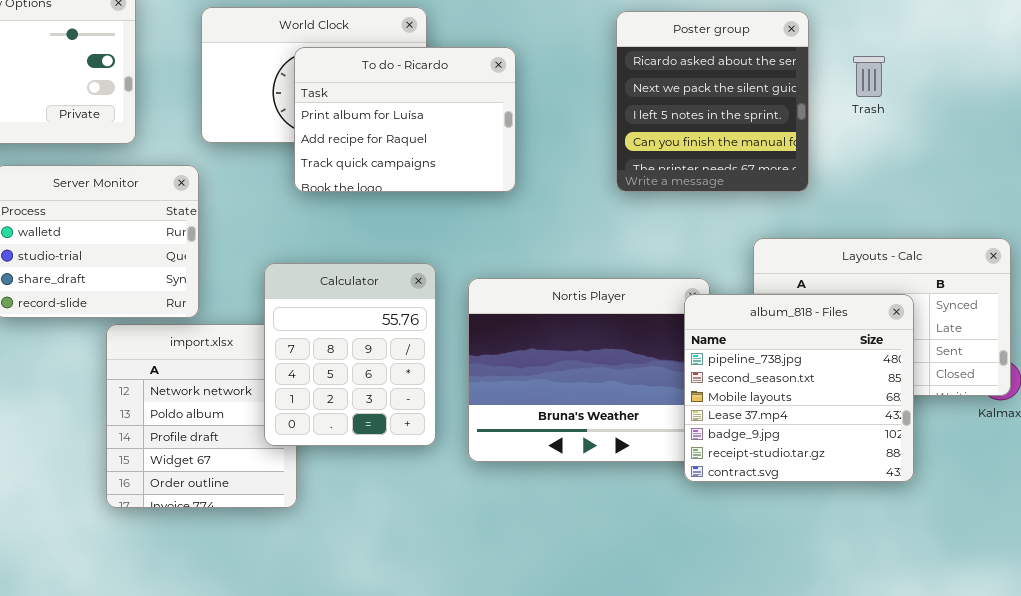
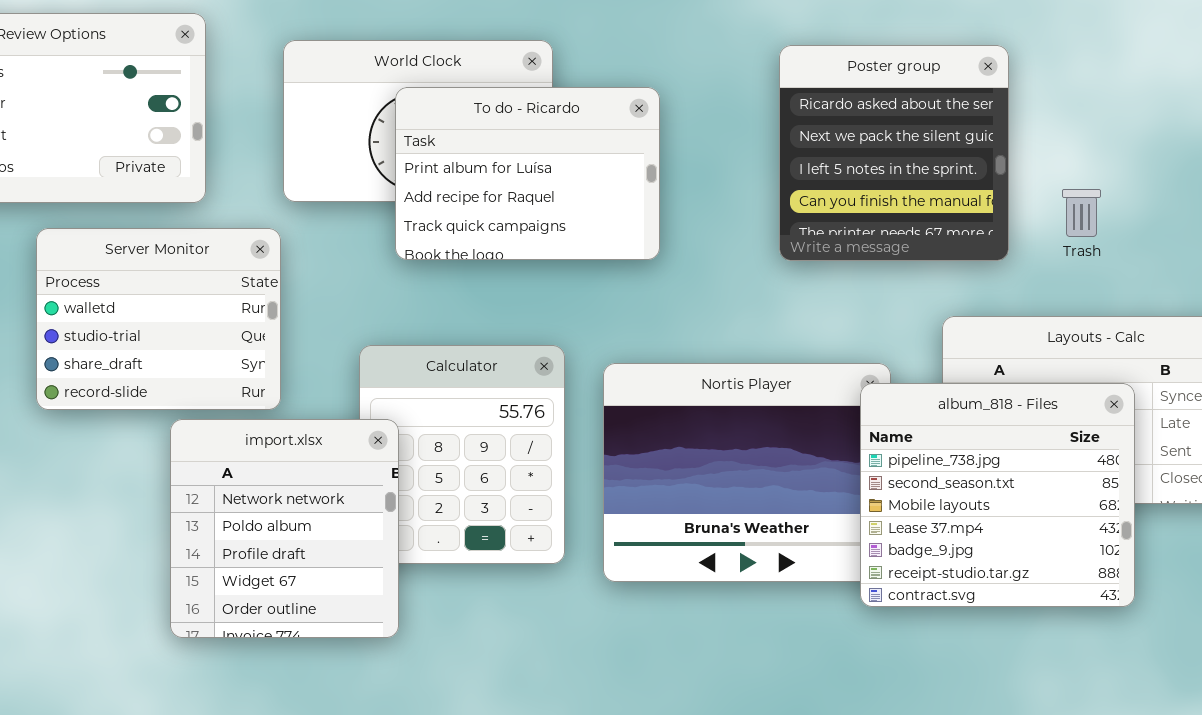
Trash: [853,56,885,97] -> [1062,189,1101,237], moved
import.xlsx: [106,324,297,508] -> [170,419,399,638], raised

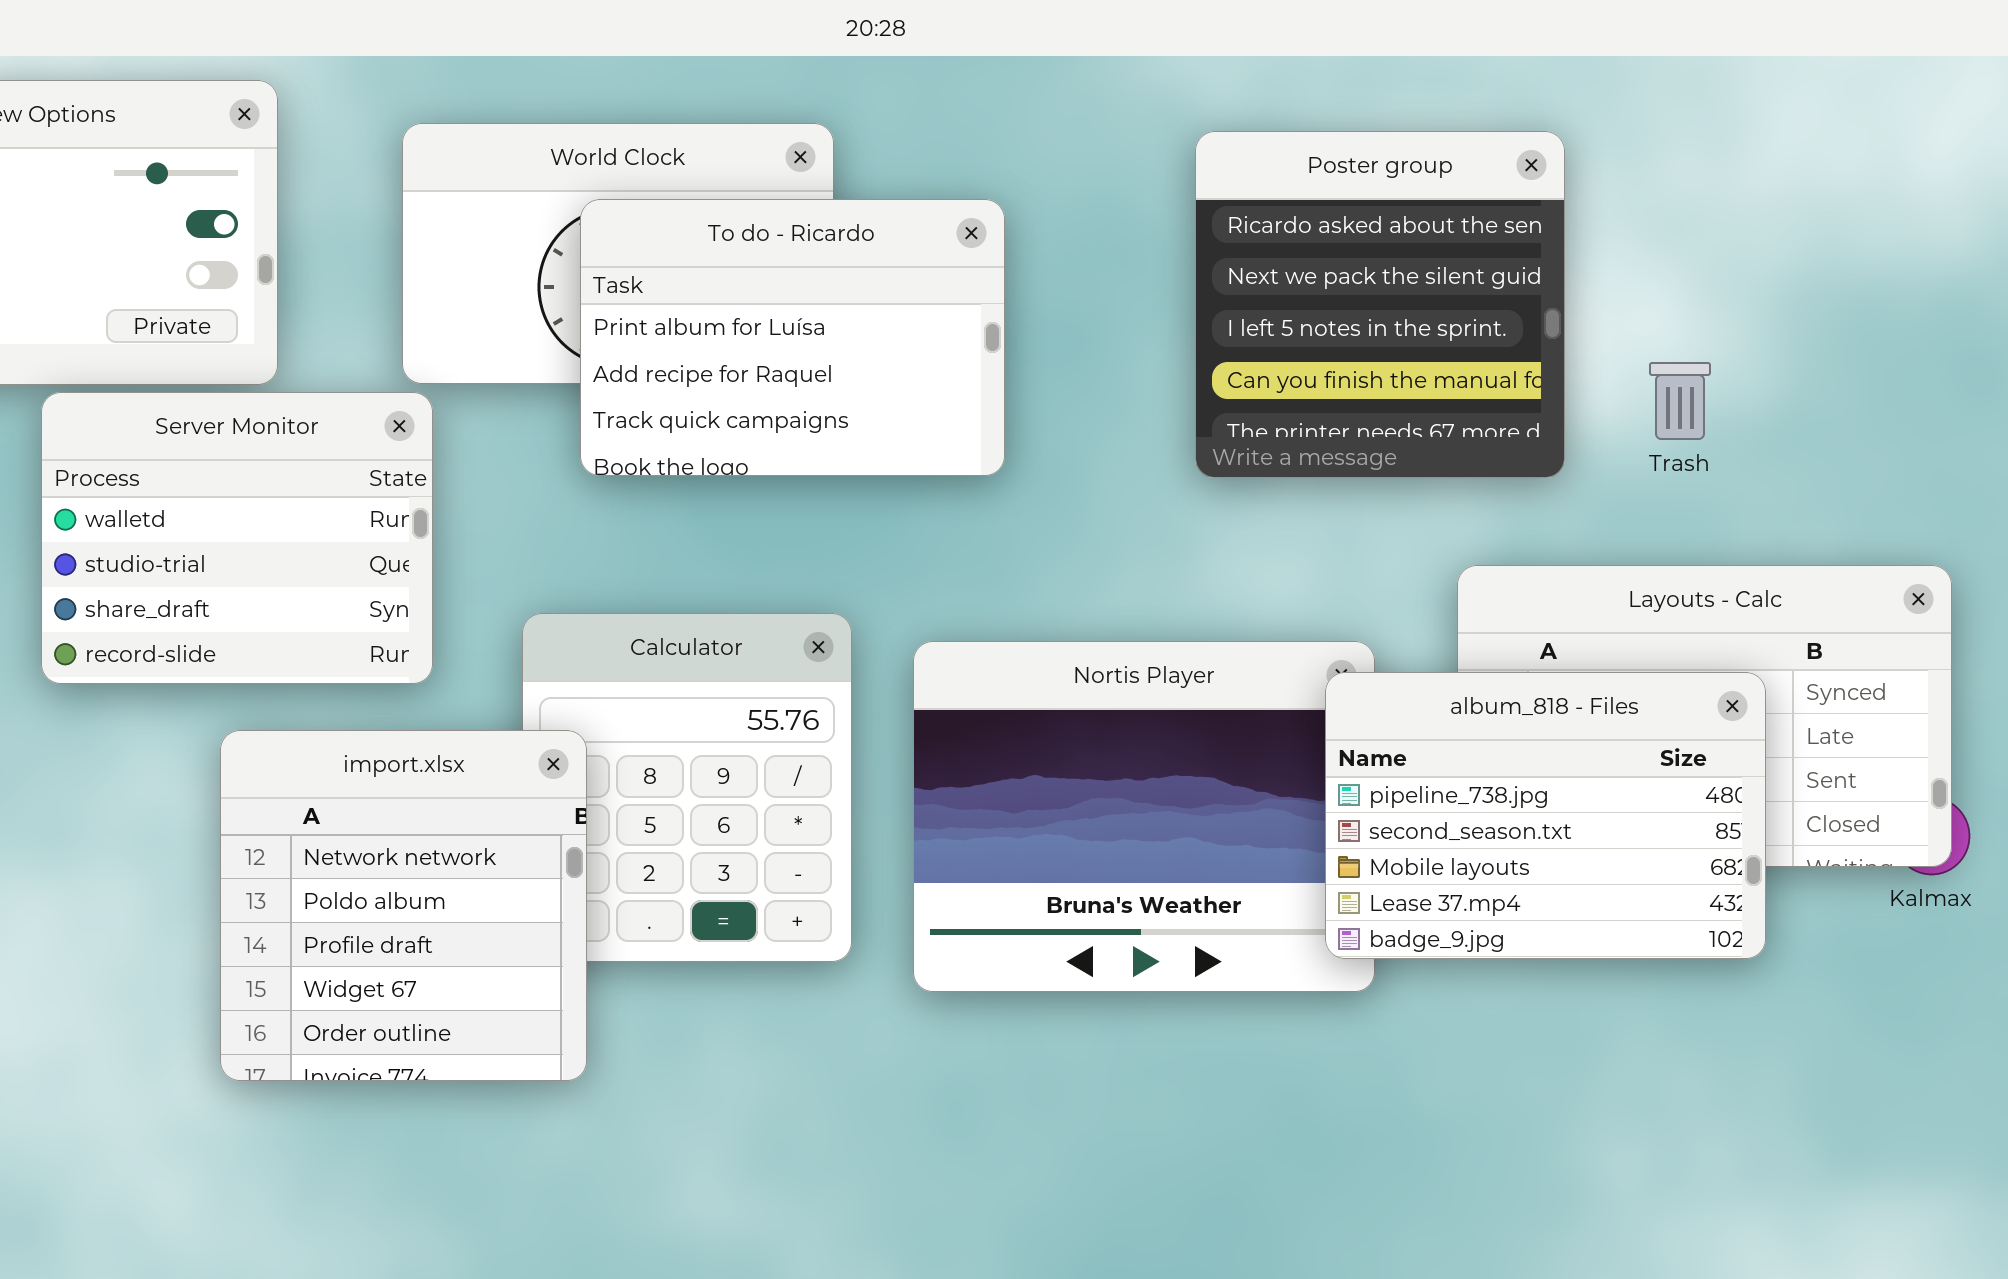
Server Monitor: [36,228,281,410] -> [41,392,433,684], moved
album_818 - Files: [860,383,1135,607] -> [1325,672,1766,959], resized

